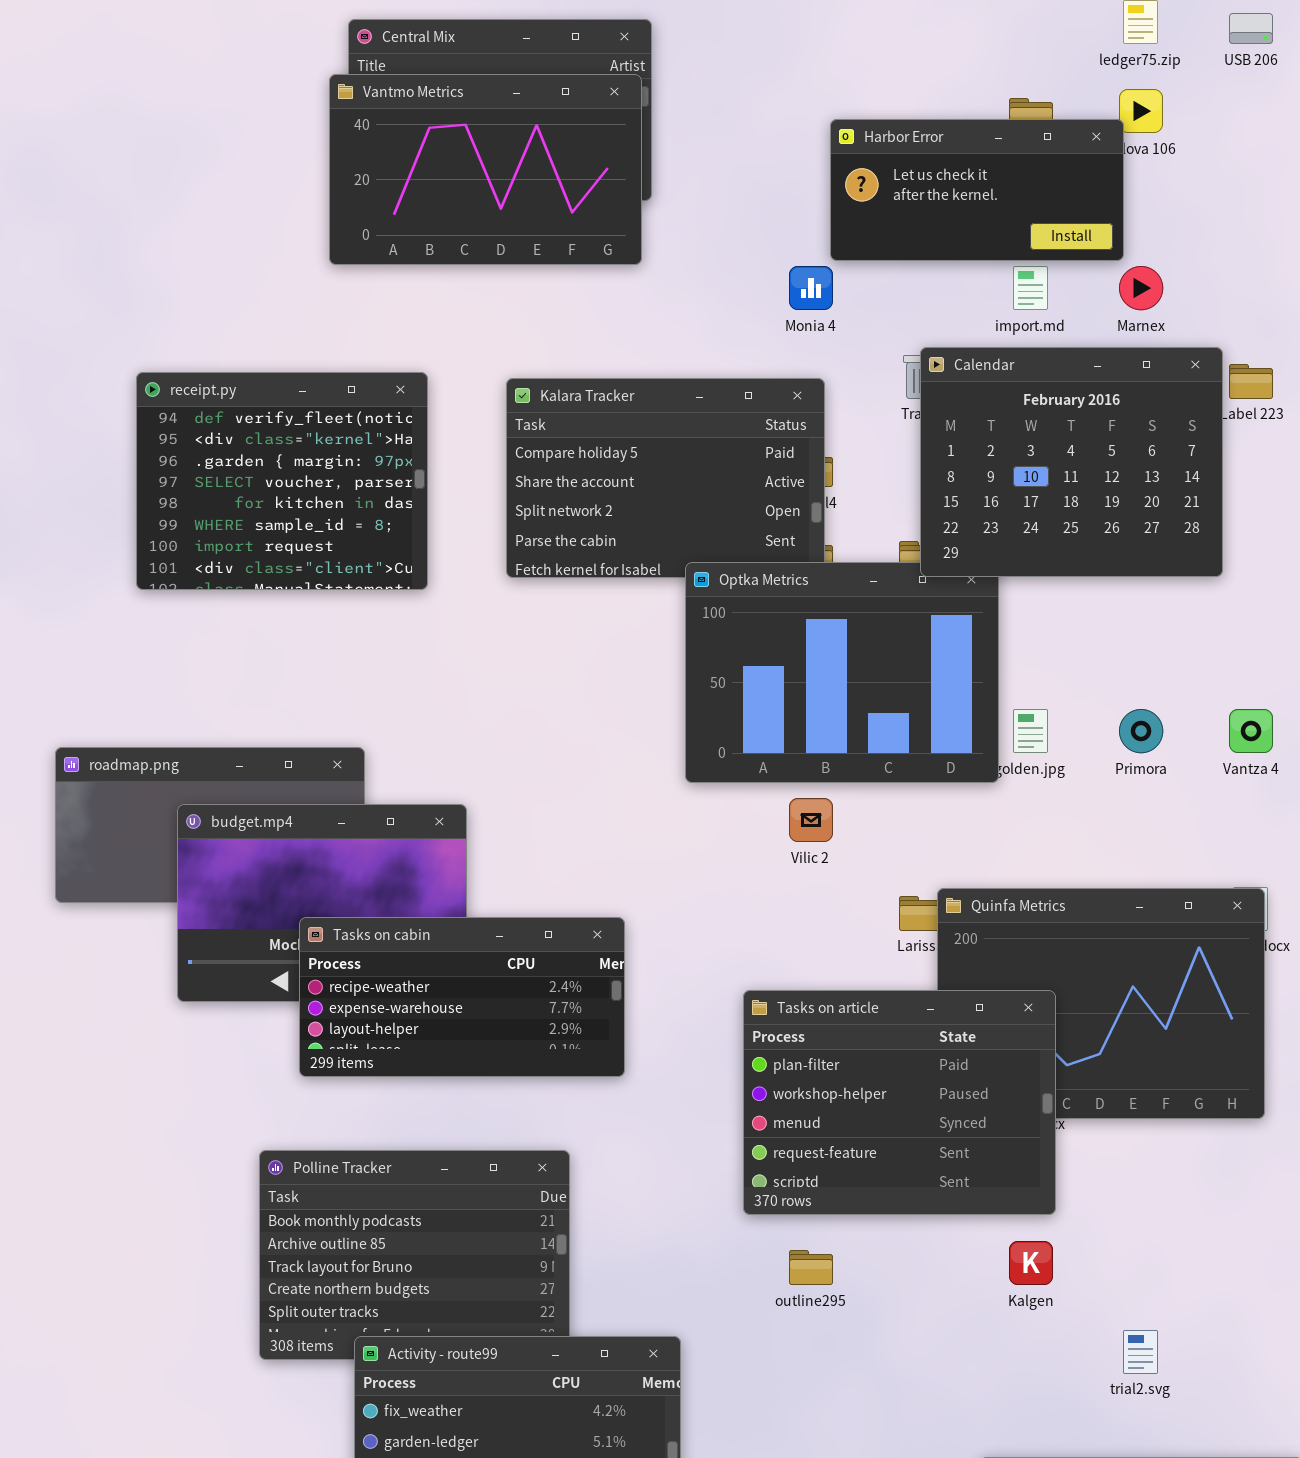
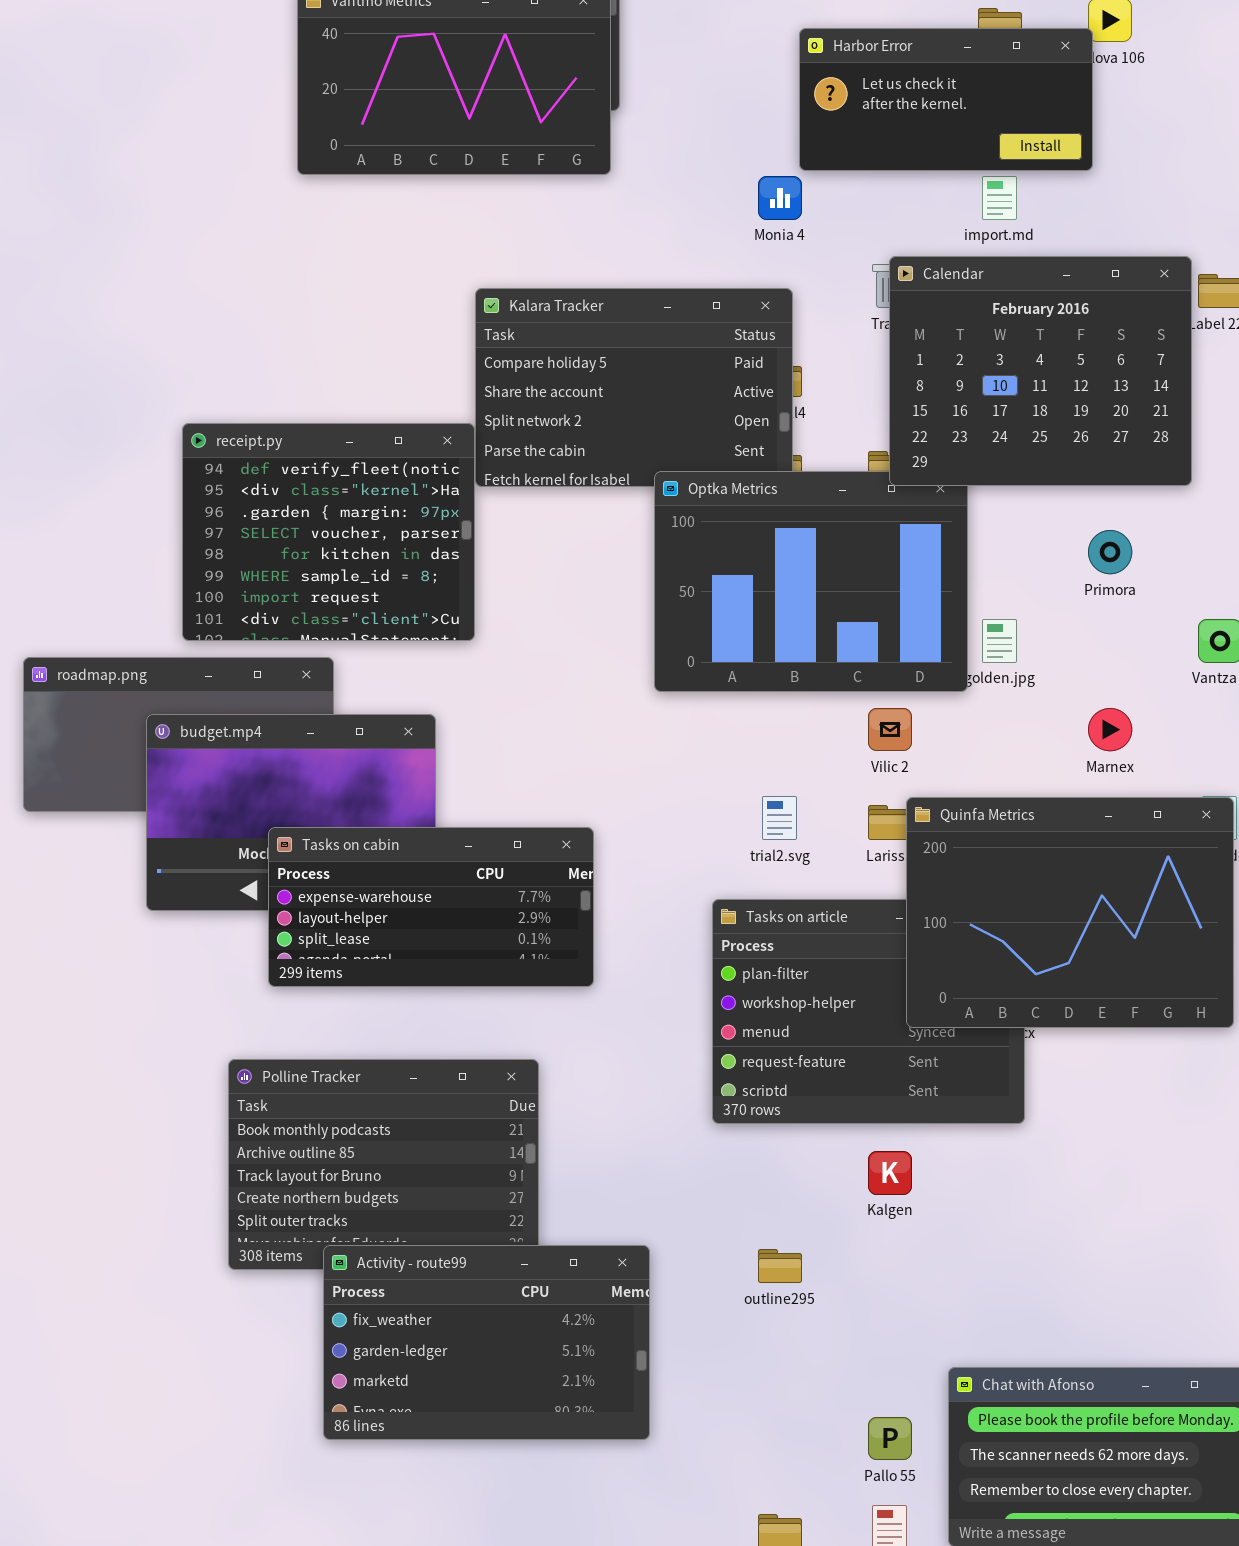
Marnex: [1119,266,1163,310] -> [1088,708,1132,751], moved
receipt.py: [136,372,428,590] -> [182,423,475,641], moved
Primora: [1119,709,1163,753] -> [1088,530,1132,574], moved
Vilic 2: [789,798,833,842] -> [868,708,912,751], moved
Quinfa Metrics: [937,888,1265,1119] -> [906,797,1234,1028], raised
Tasks on cabin: [299,917,625,1077] -> [268,827,594,987], scrolled down 1 row
Kalgen: [1009,1241,1053,1285] -> [868,1151,912,1195], moved
outline295: [789,1250,833,1285] -> [758,1249,802,1283], moved
trial2.svg: [1123,1330,1158,1374] -> [762,796,797,840], moved

